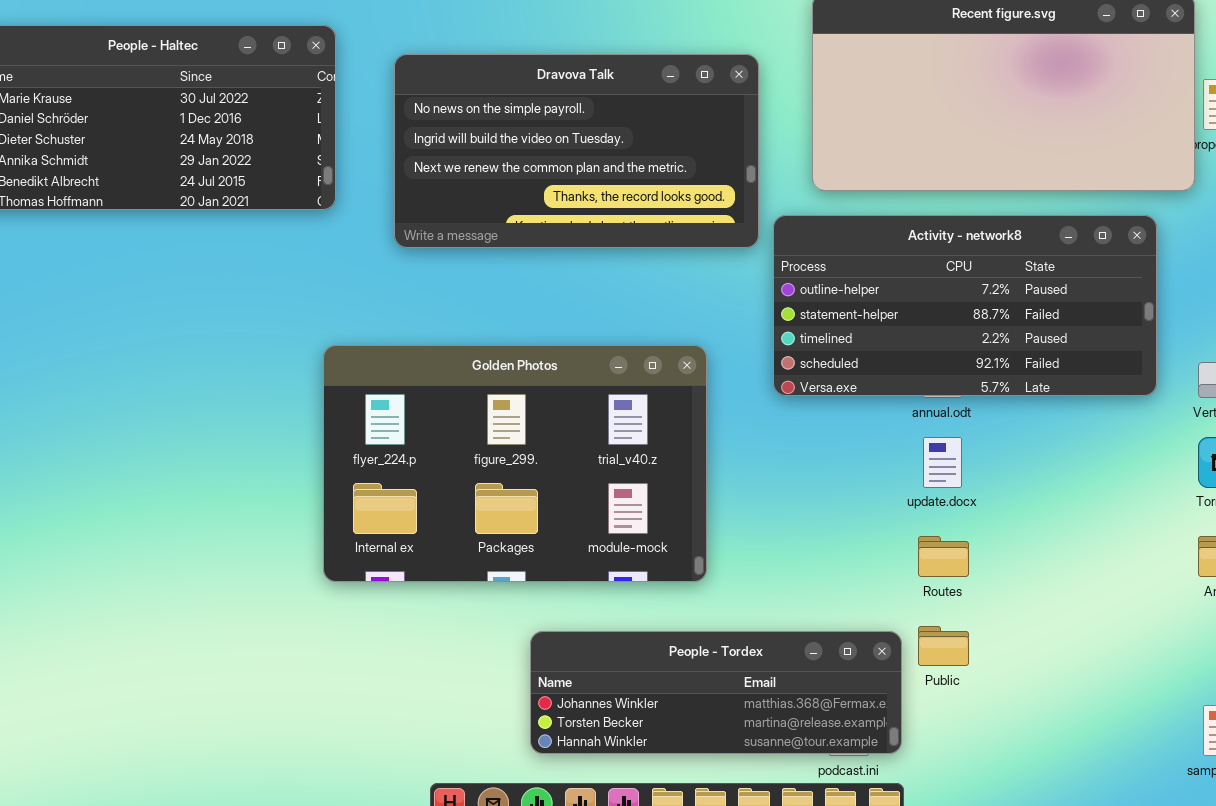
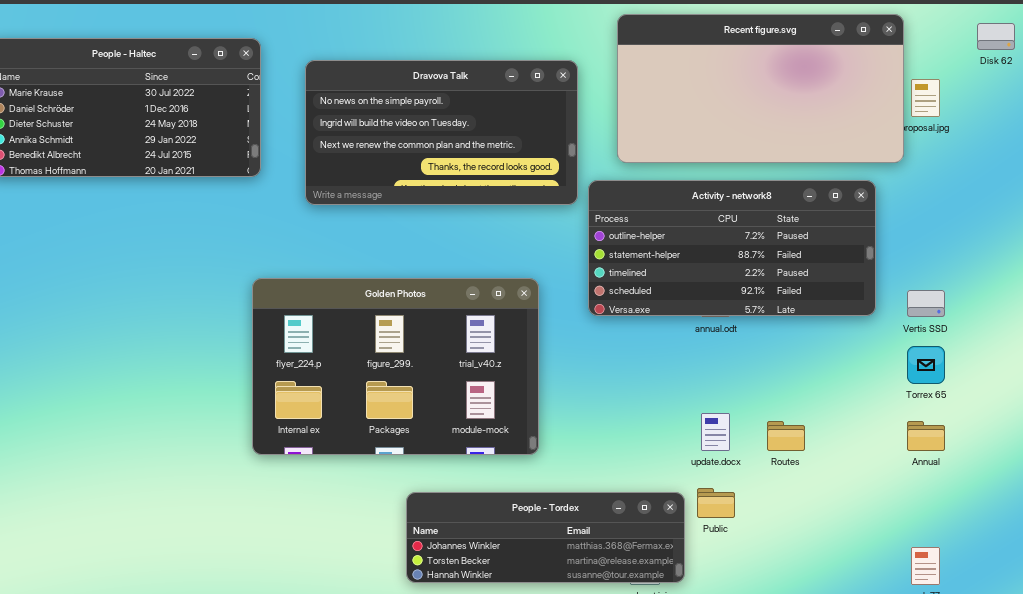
update.docx: [923,437,962,488] -> [701,413,730,451], moved
Routes: [918,536,969,577] -> [767,421,805,451], moved

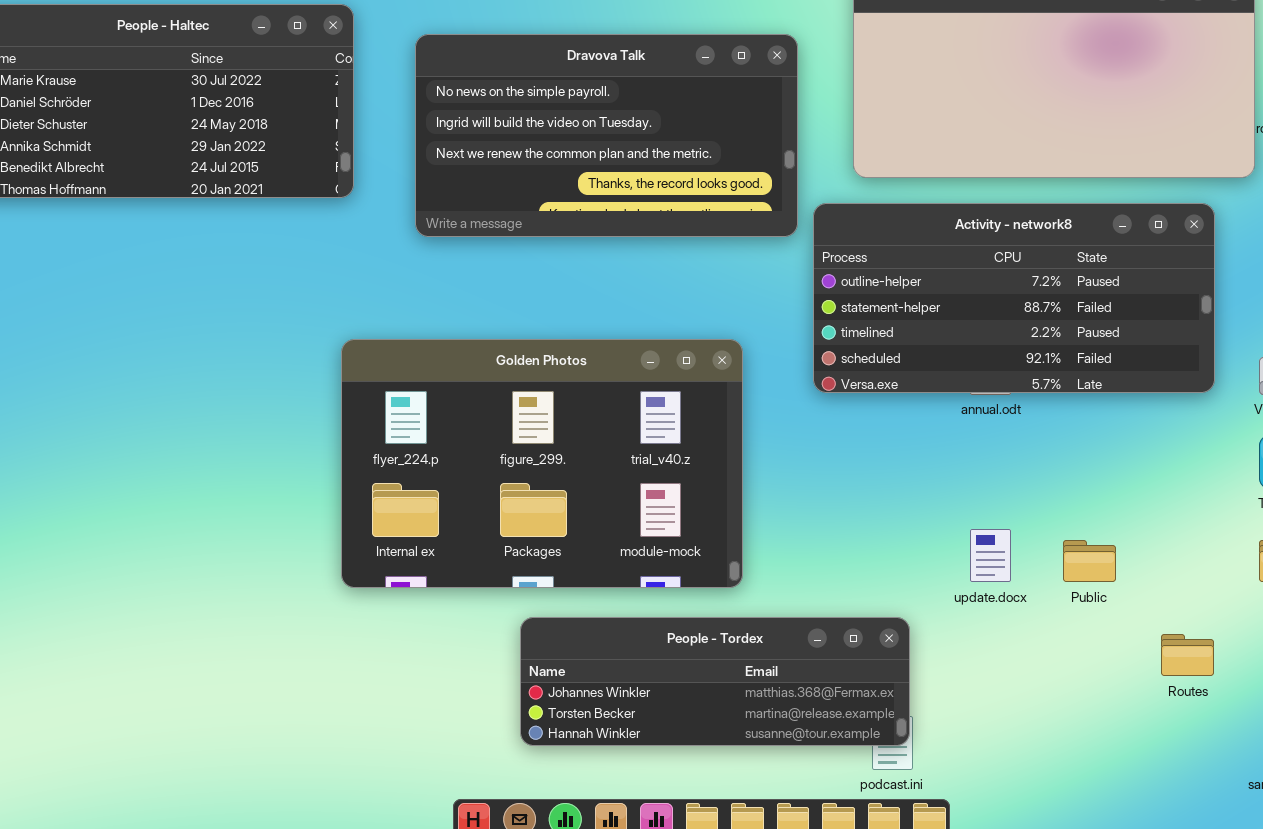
Routes: [767,421,805,451] -> [1161,634,1214,676], moved
Public: [697,488,735,518] -> [1063,540,1116,582], moved
People - Tordex: [406,492,685,583] -> [520,617,910,746], moved

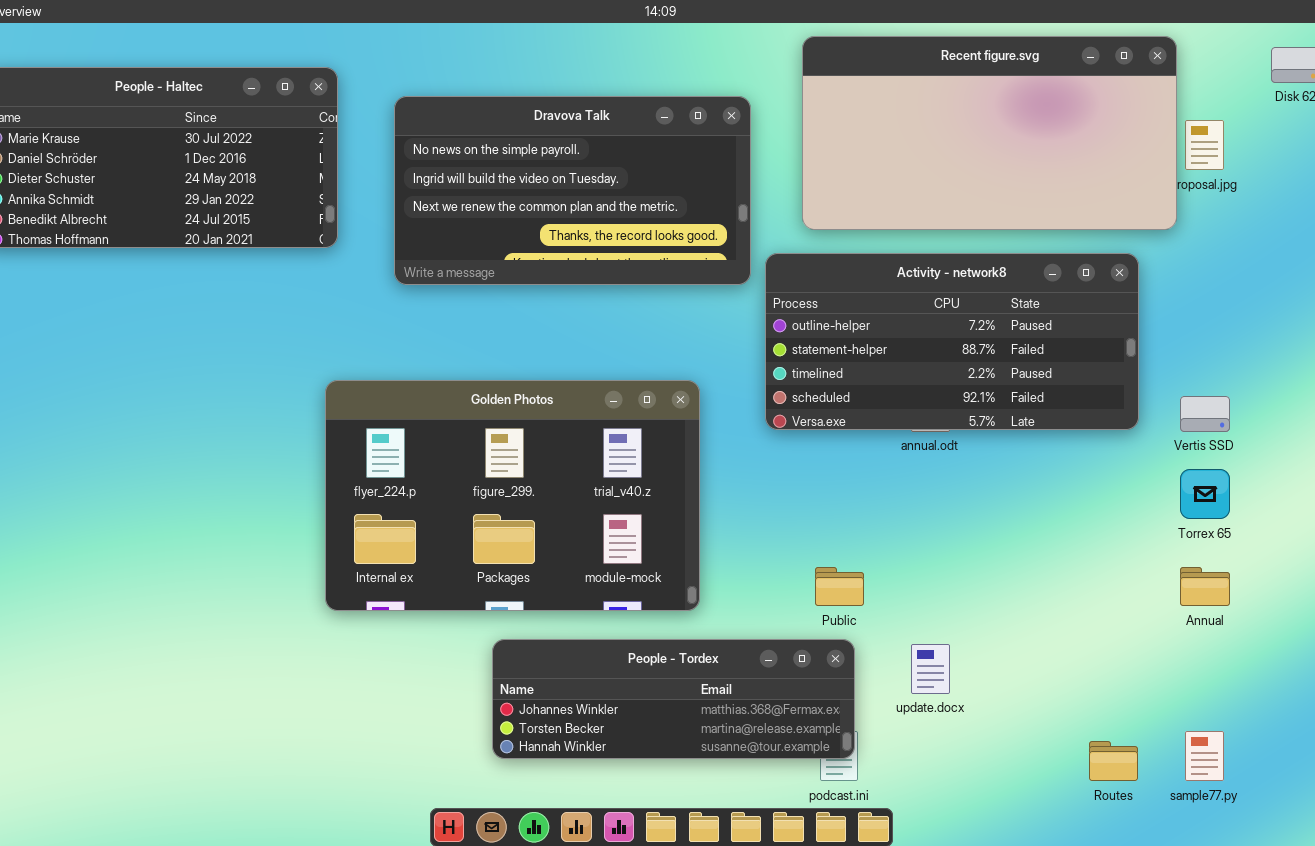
update.docx: [970,529,1011,582] -> [911,644,950,694], moved
Public: [1063,540,1116,582] -> [815,567,864,606], moved
Routes: [1161,634,1214,676] -> [1089,741,1138,781], moved

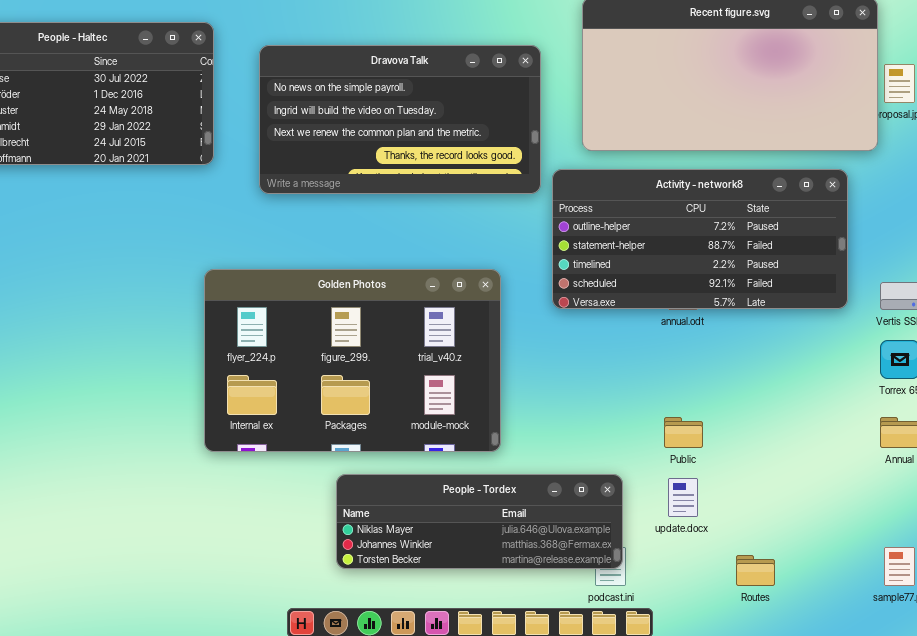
Public: [815,567,864,606] -> [664,417,703,448], moved
People - Tordex: [492,639,855,759] -> [336,474,623,569], scrolled up 1 row
Routes: [1089,741,1138,781] -> [736,555,775,586], moved

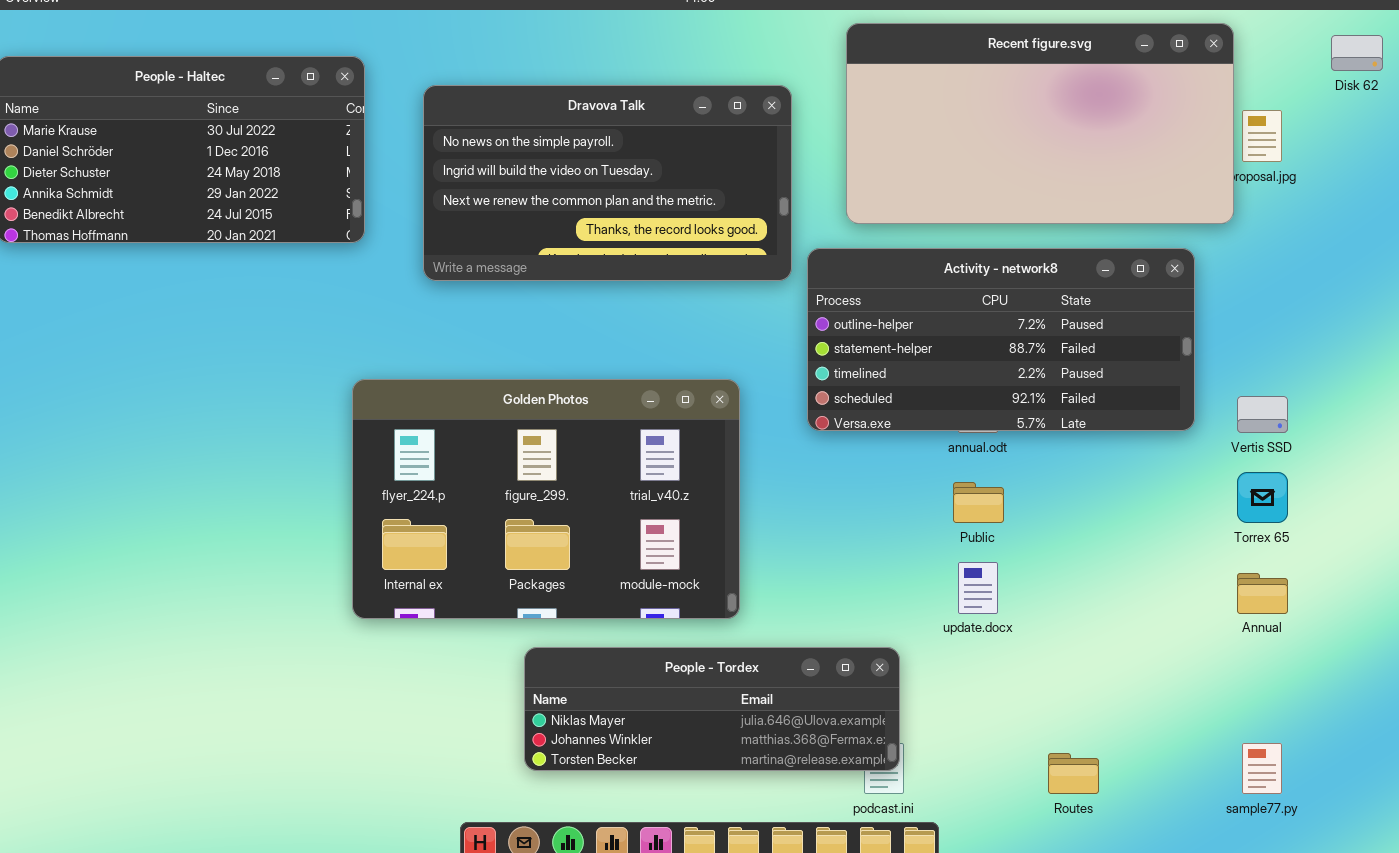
Public: [664,417,703,448] -> [953,482,1004,523], moved
update.docx: [668,478,698,517] -> [958,562,998,614], moved

